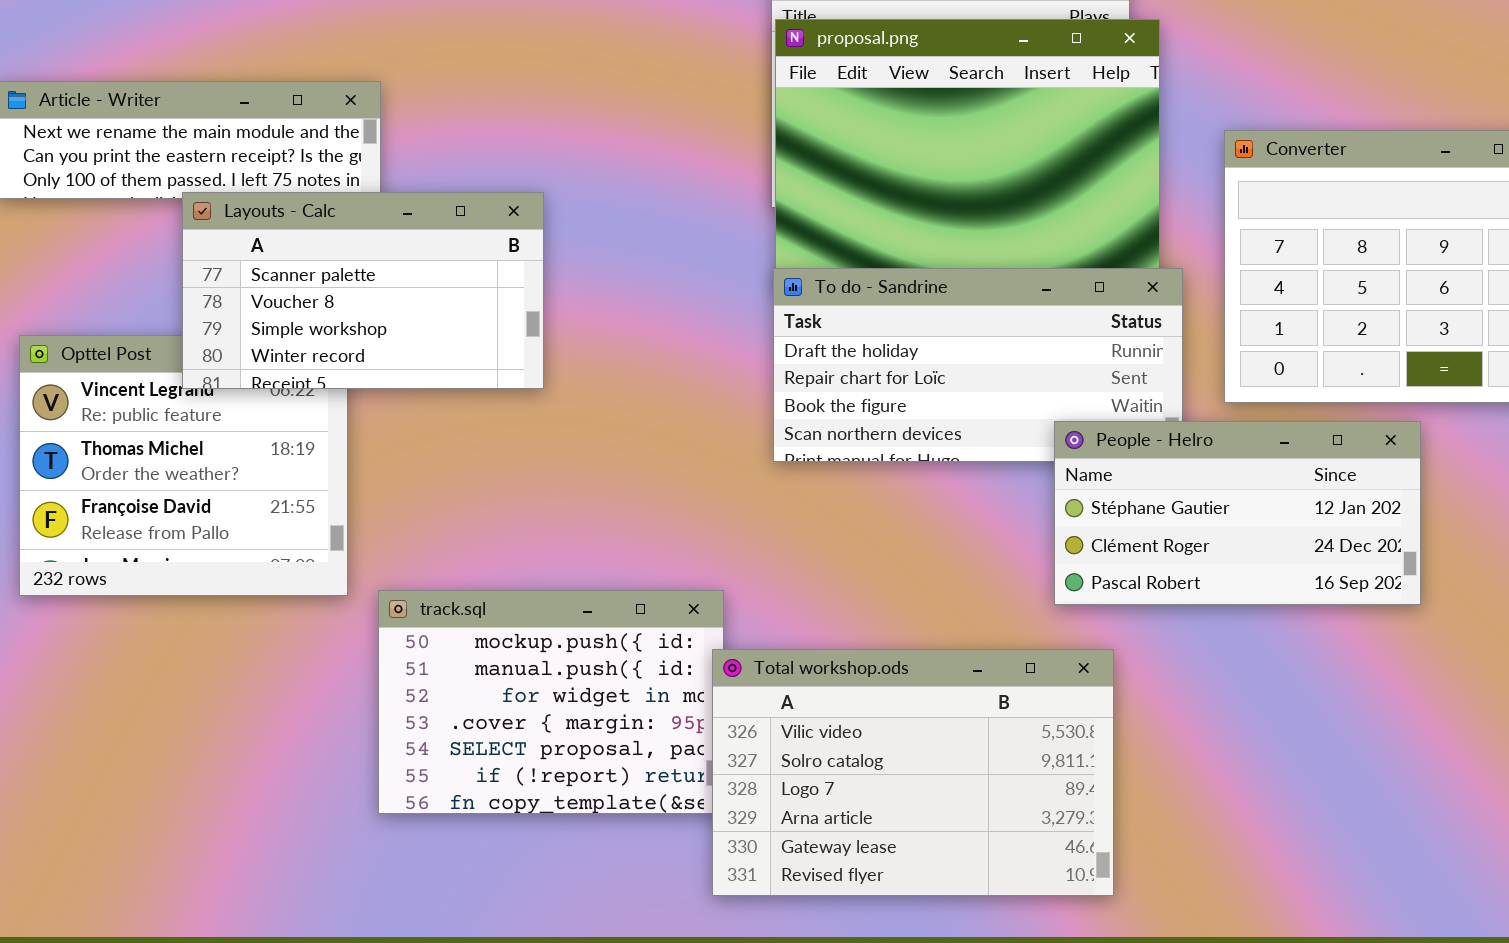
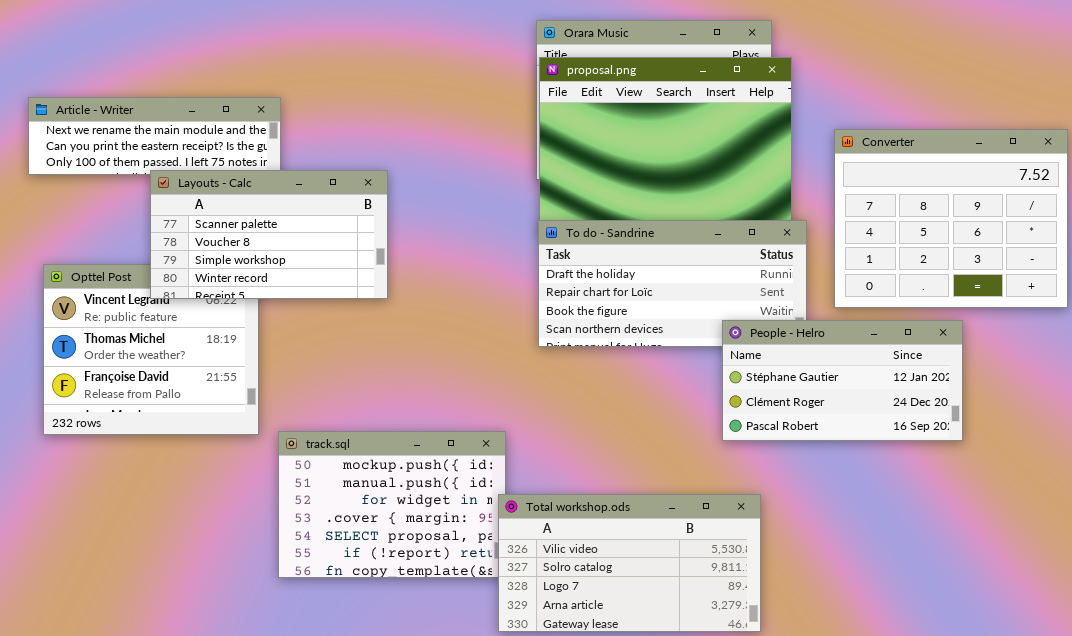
Total workshop.ods: [712,649,1114,896] -> [498,494,761,632], resized

